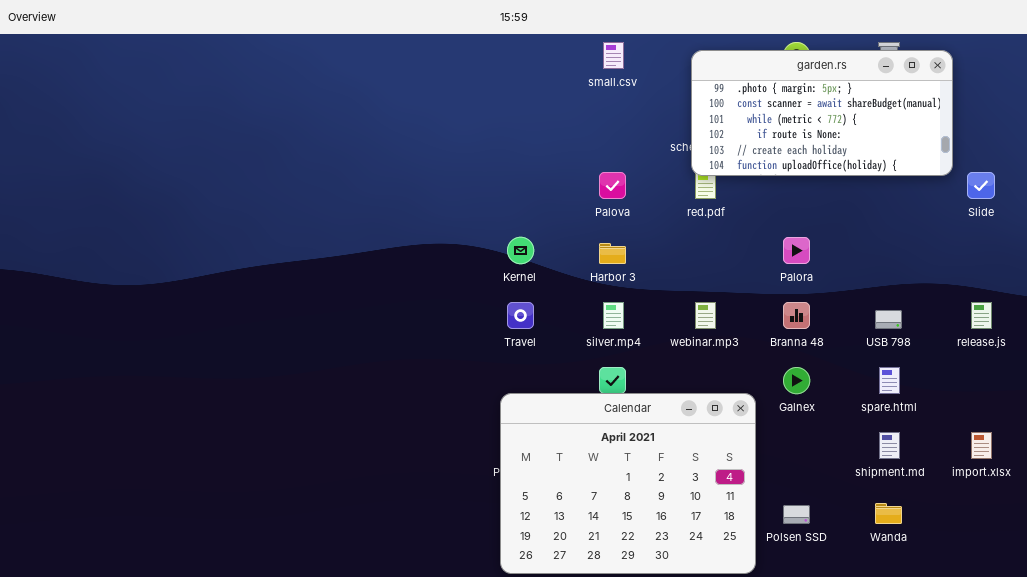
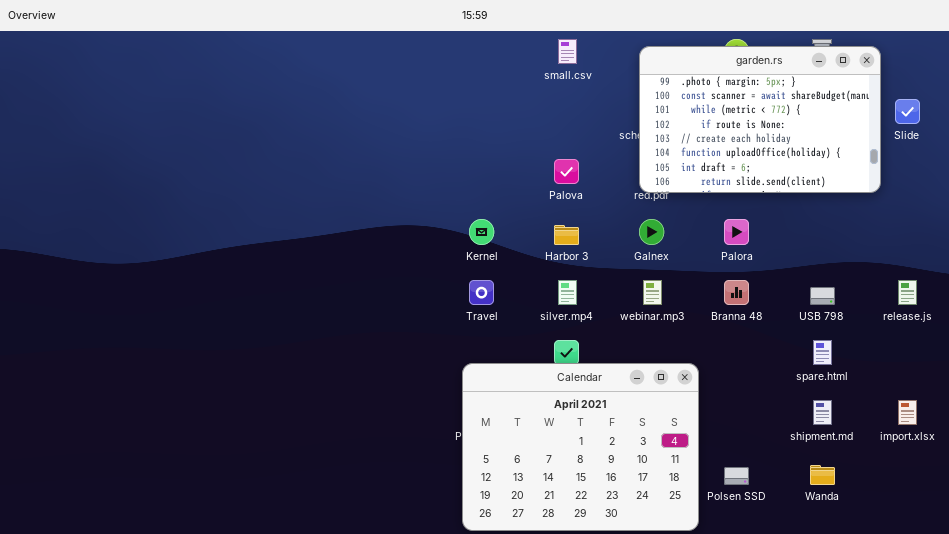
garden.rs: [691,50,953,176] -> [639,46,881,193], resized
Slide: [967,172,995,199] -> [895,99,920,124], moved
Galnex: [783,367,810,394] -> [639,219,664,245], moved

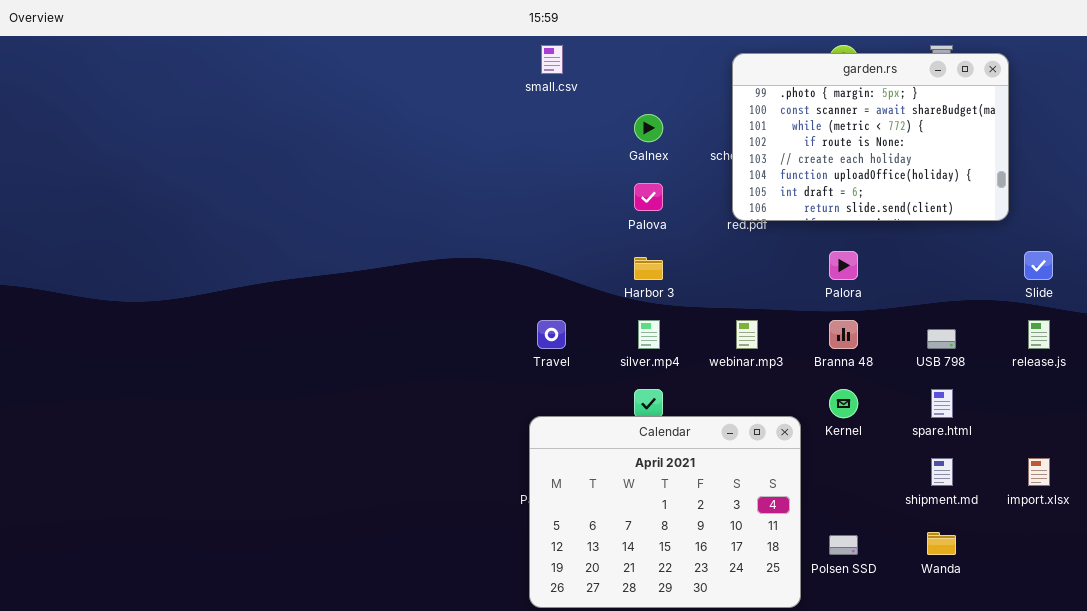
small.csv: [558,39,577,64] -> [541,45,563,74], moved
Slide: [895,99,920,124] -> [1024,251,1053,280], moved
Kernel: [469,219,494,245] -> [829,389,858,418], moved
Galnex: [639,219,664,245] -> [634,114,663,142], moved

